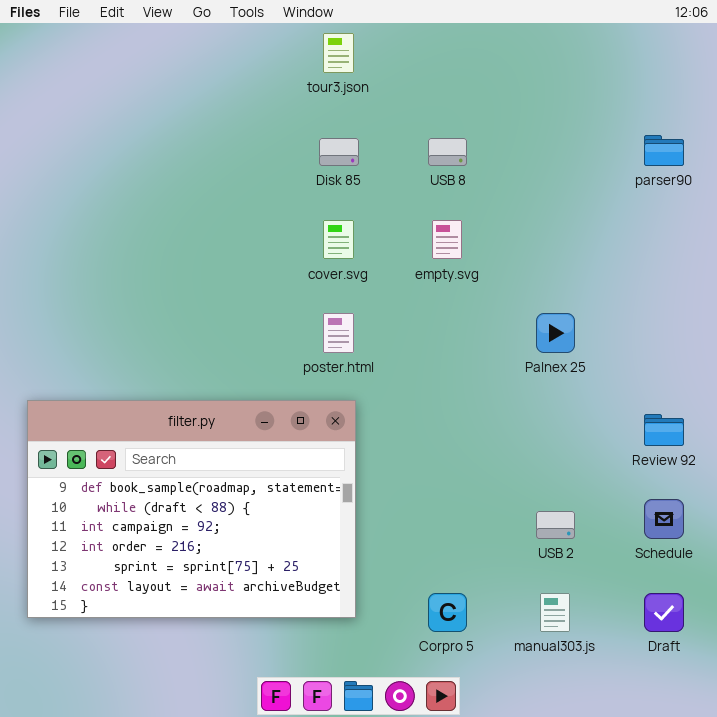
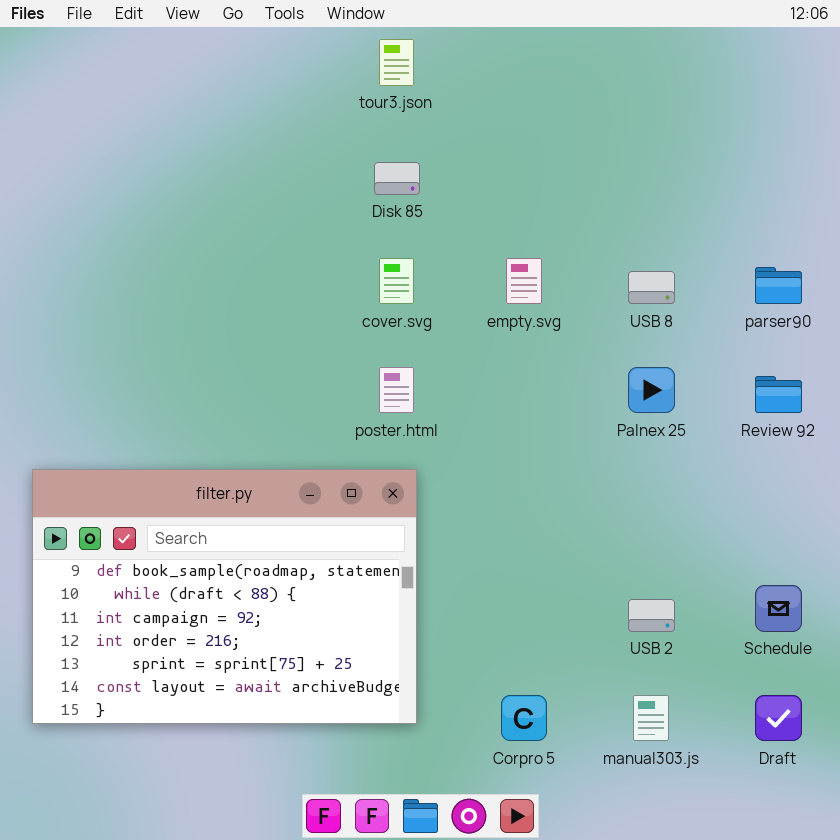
parser90: [644,135,684,166] -> [755,267,802,304], moved
USB 8: [428,138,467,166] -> [628,271,675,304], moved
Review 92: [644,414,684,446] -> [755,376,802,413], moved

